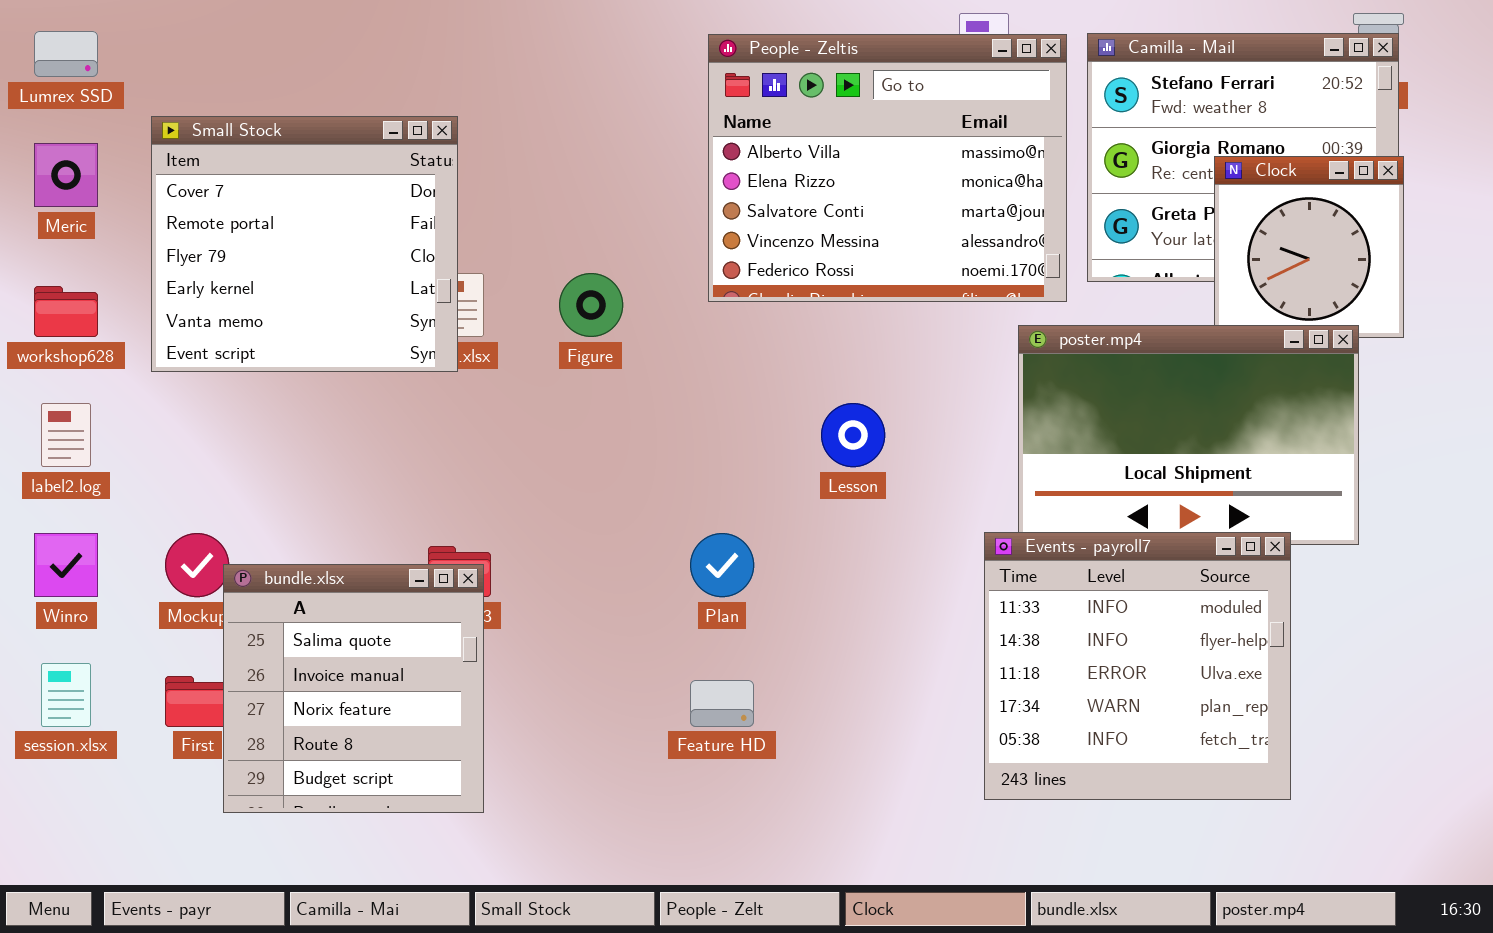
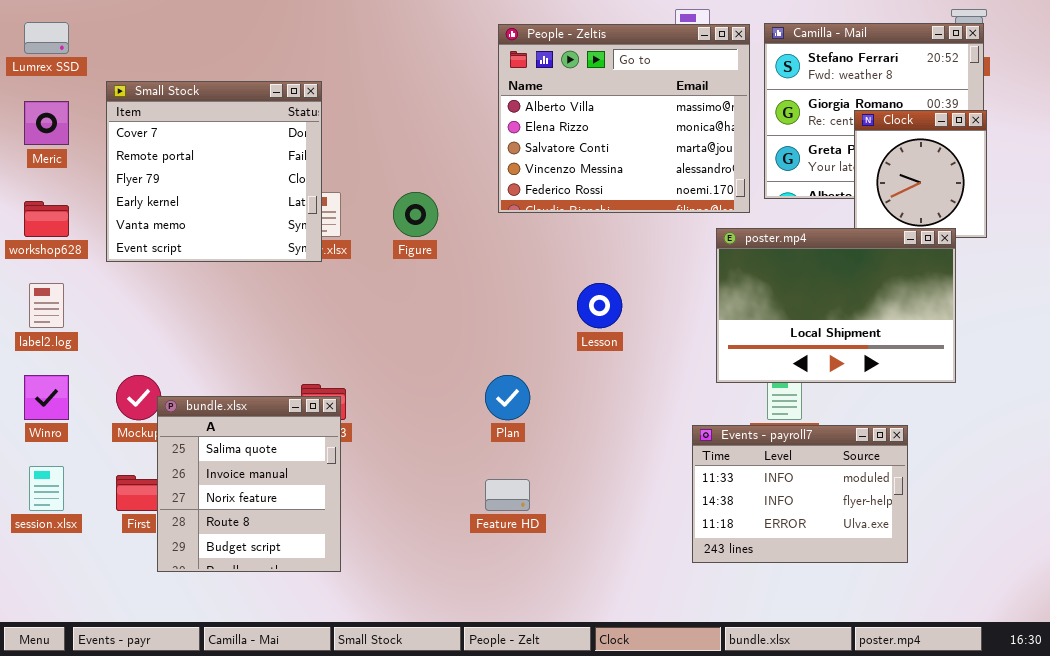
Events - payroll7: [984,532,1291,800] -> [692,425,908,563], resized

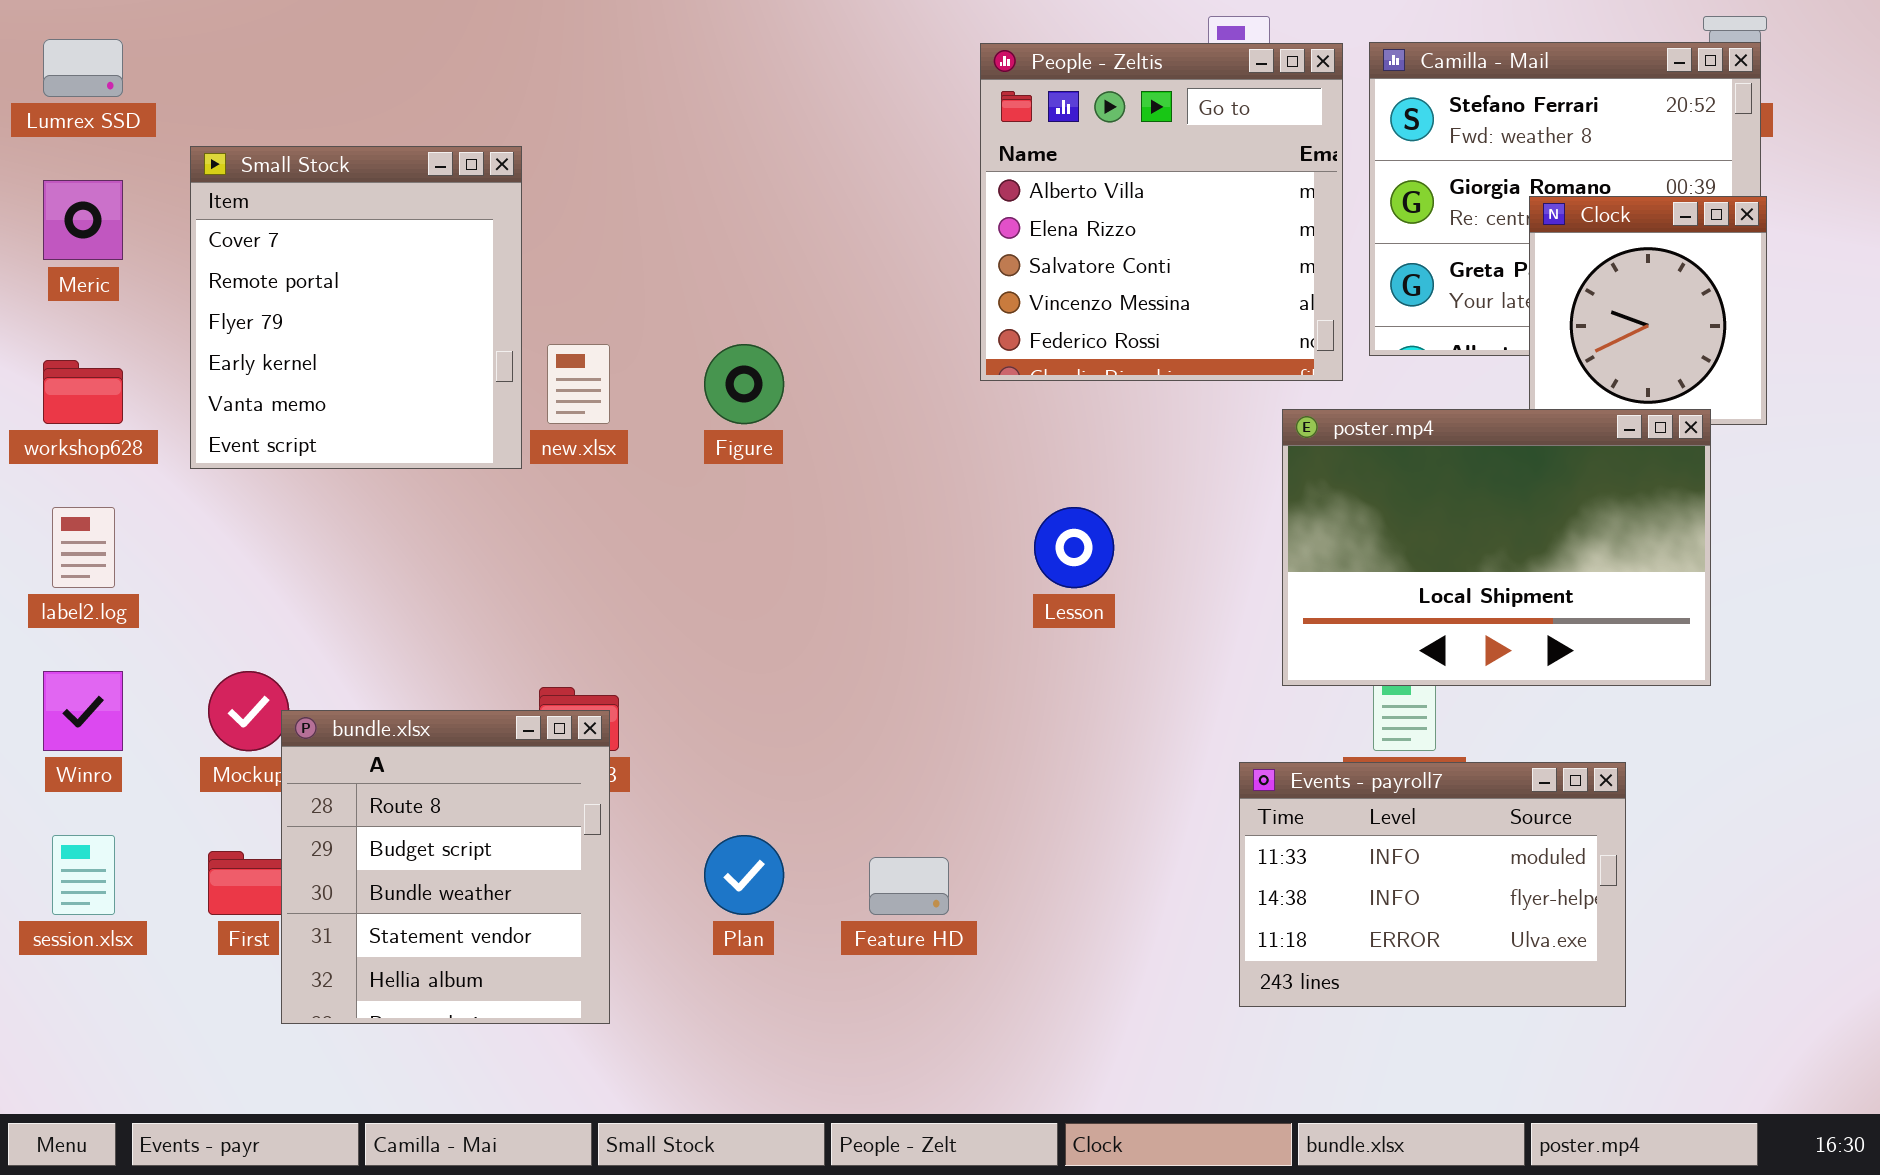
People - Zeltis: [498,24,750,213] -> [980,43,1343,381], resized
Small Stock: [106,81,322,262] -> [190,146,522,469], resized
Plan: [485,375,530,420] -> [704,835,784,915], moved
bundle.xlsx: [157,396,341,572] -> [281,710,610,1024], scrolled down 3 rows

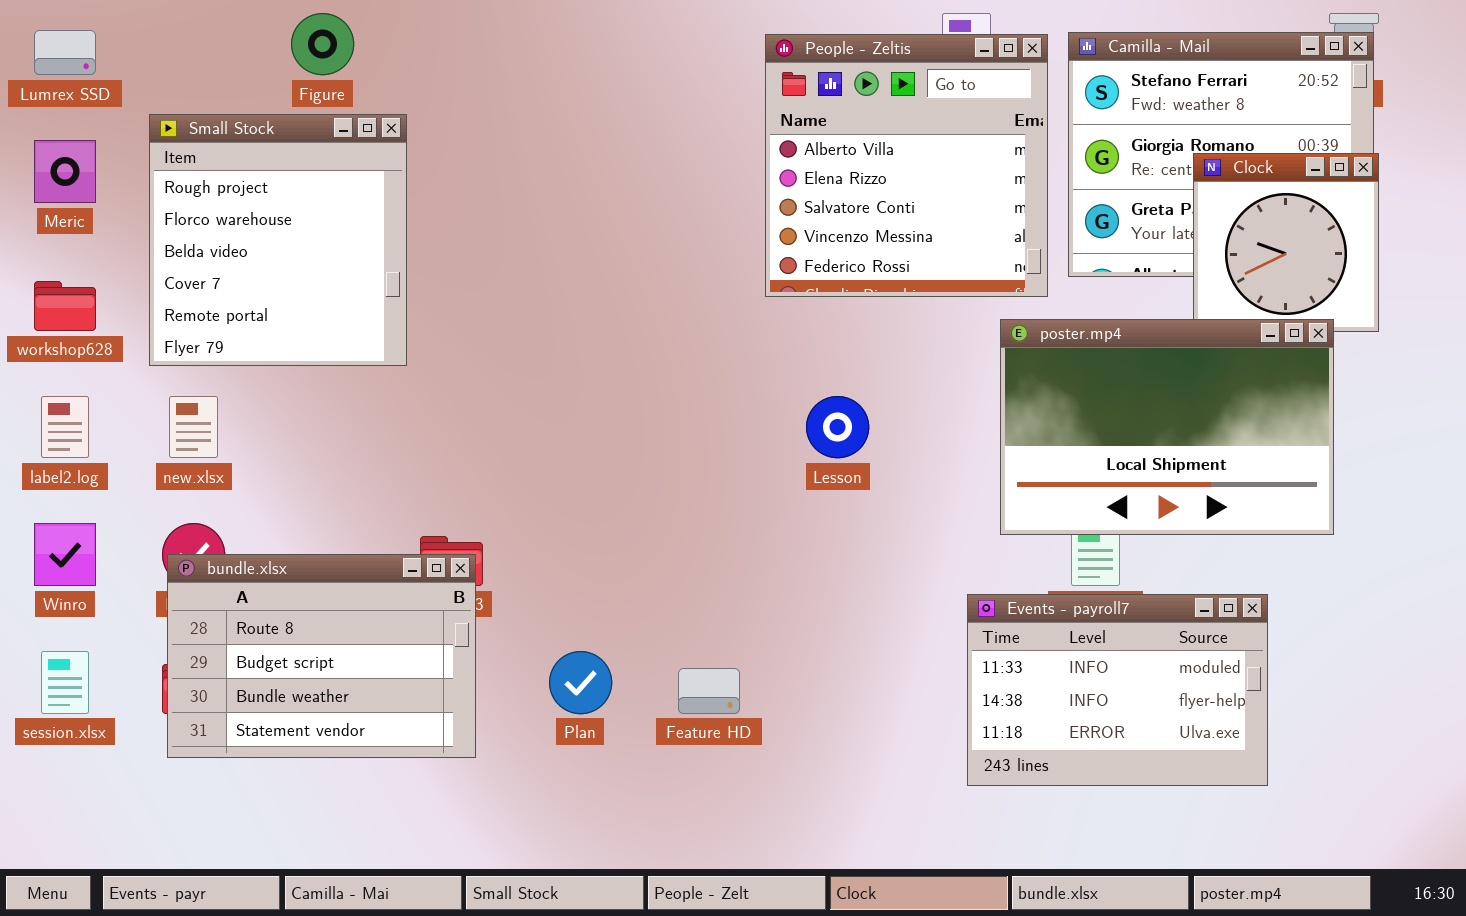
Small Stock: [190,146,522,469] -> [149,114,407,366], scrolled up 3 rows
new.xlsx: [547,344,610,424] -> [169,396,218,458], moved
Figure: [704,344,784,424] -> [291,13,354,75], moved
bundle.xlsx: [281,710,610,1024] -> [167,554,476,758], resized

